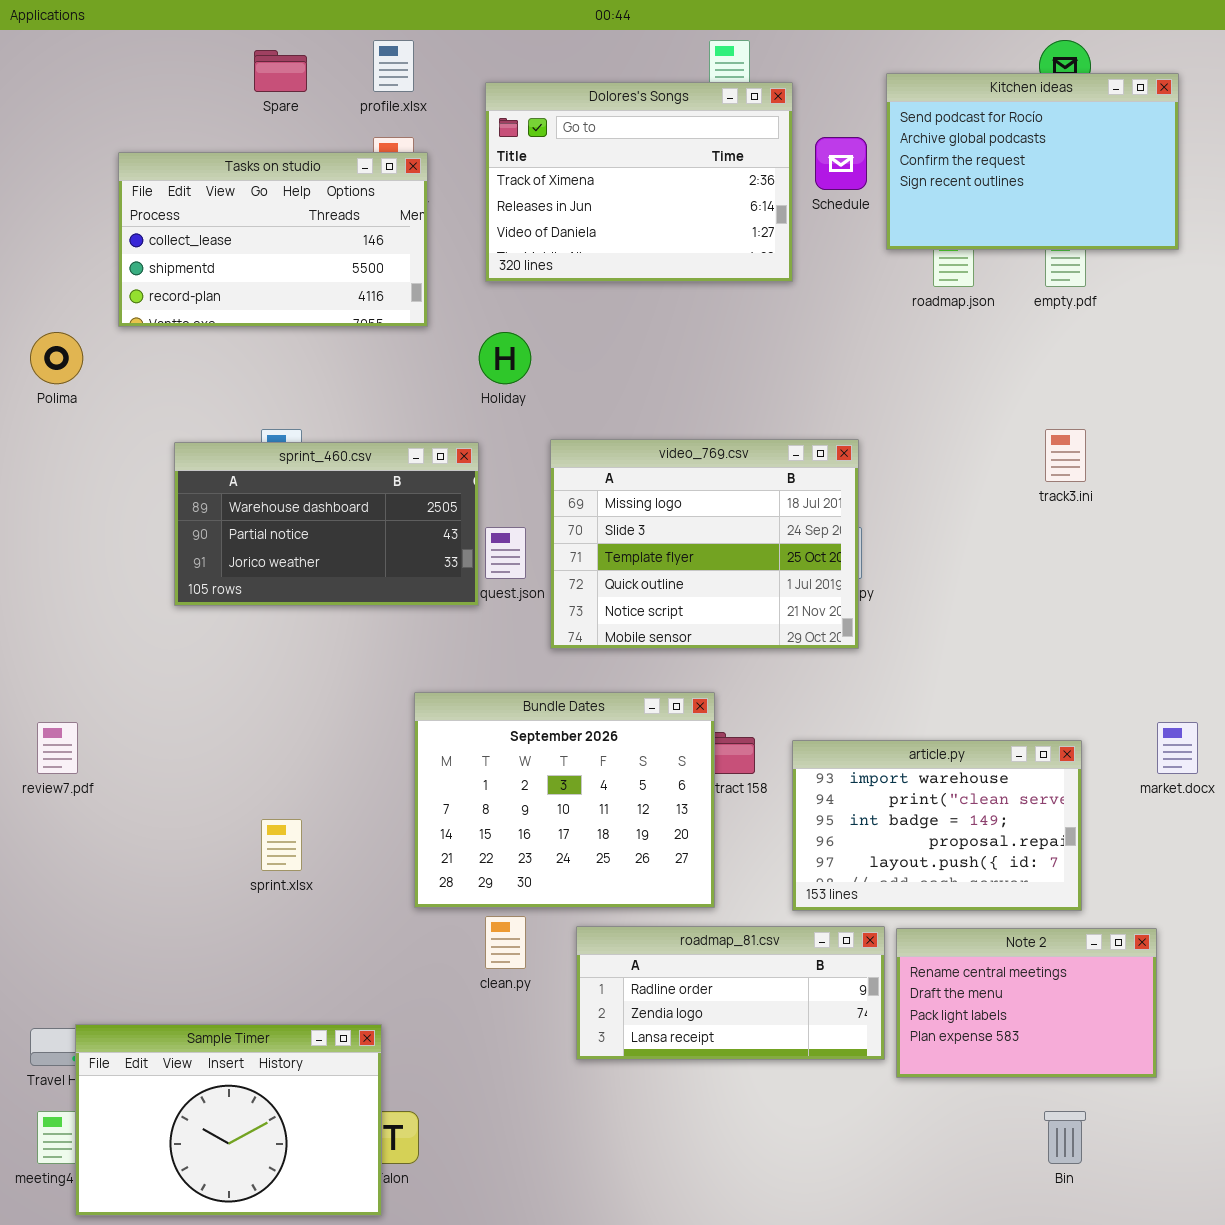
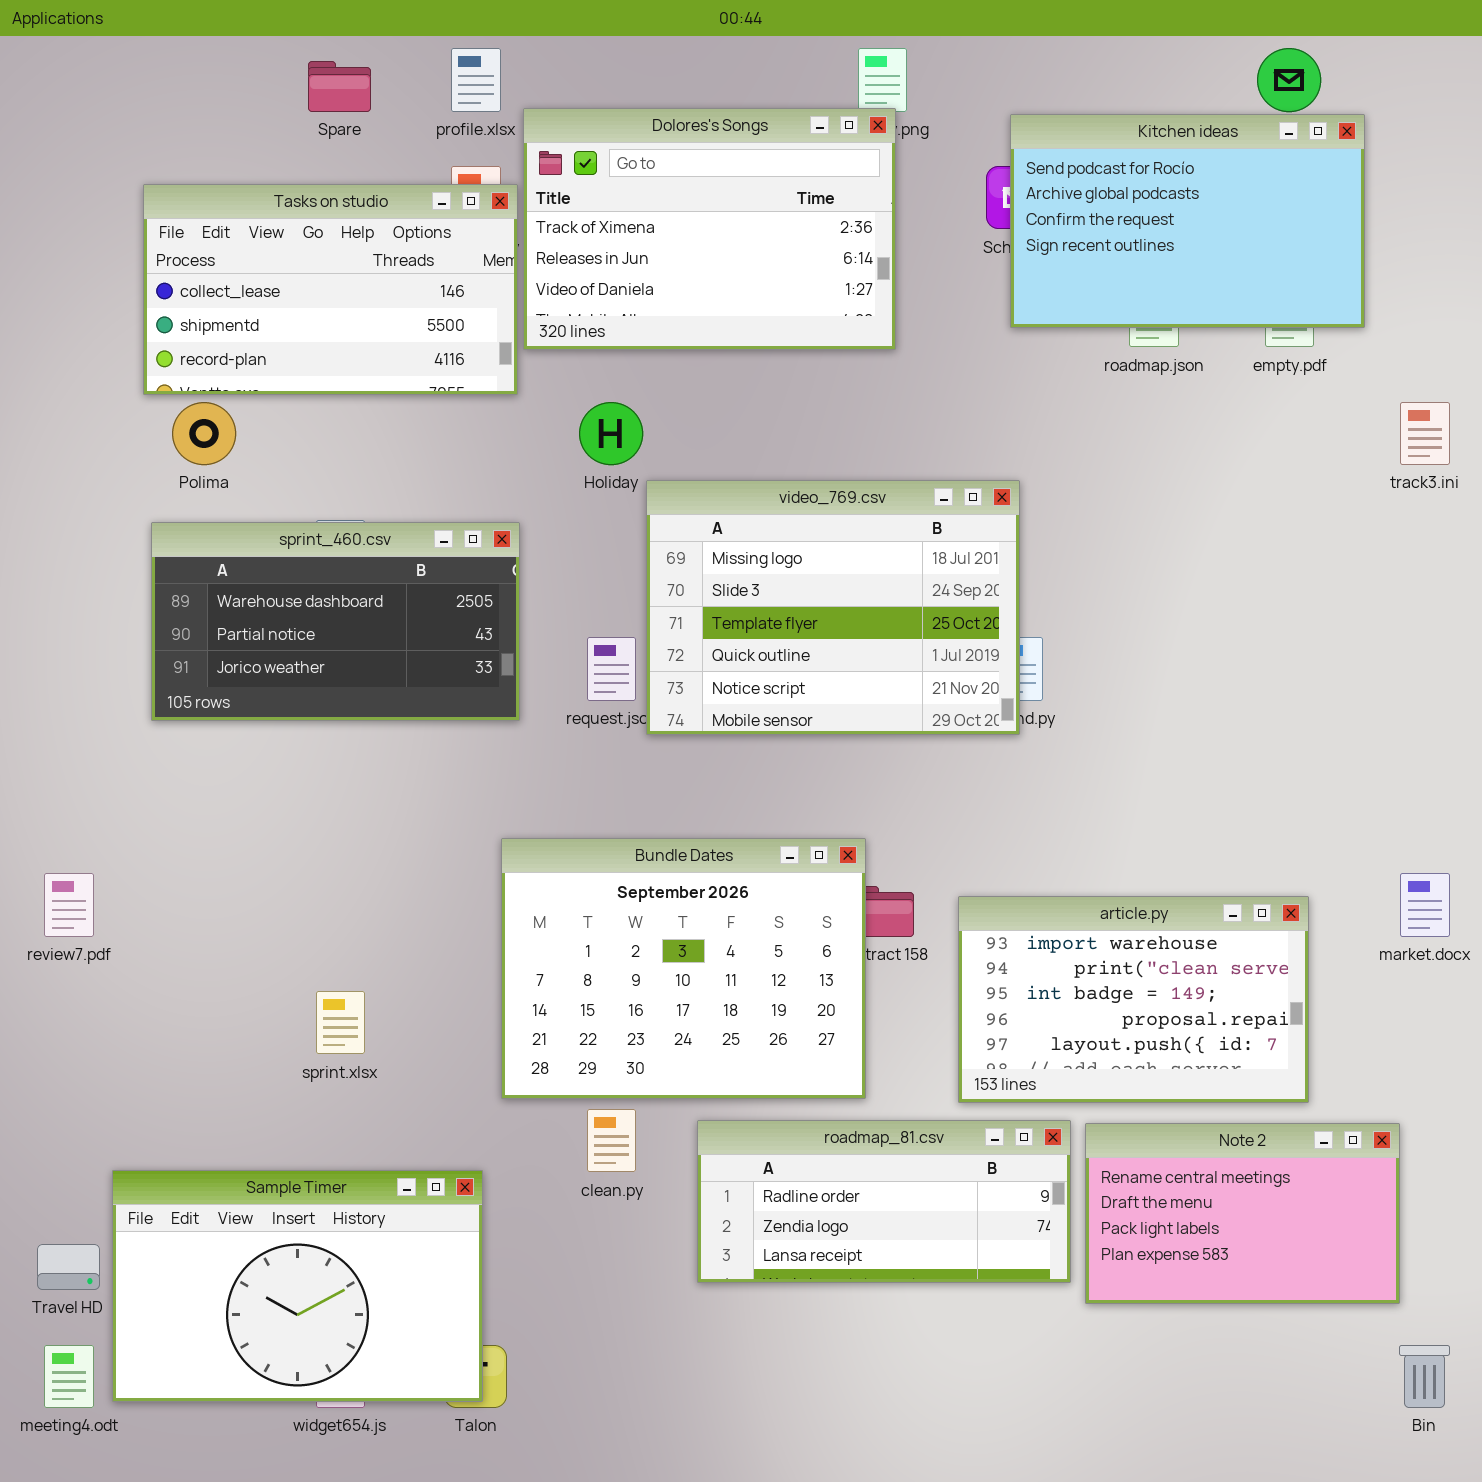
Kitchen ideas: [886,73,1179,250] -> [1010,114,1365,328], moved
Dolores's Songs: [485,82,793,282] -> [523,108,896,350], moved
Polima: [30,332,83,384] -> [172,402,236,465], moved
track3.ini: [1045,429,1086,482] -> [1400,402,1450,465], moved
video_769.csv: [550,439,859,649] -> [646,480,1020,735], moved
sprint_460.csv: [174,442,479,606] -> [151,522,520,721], moved
Sample Timer: [75,1024,382,1216] -> [112,1170,483,1402], moved
Bin: [1044,1111,1086,1164] -> [1399,1345,1450,1408], moved

